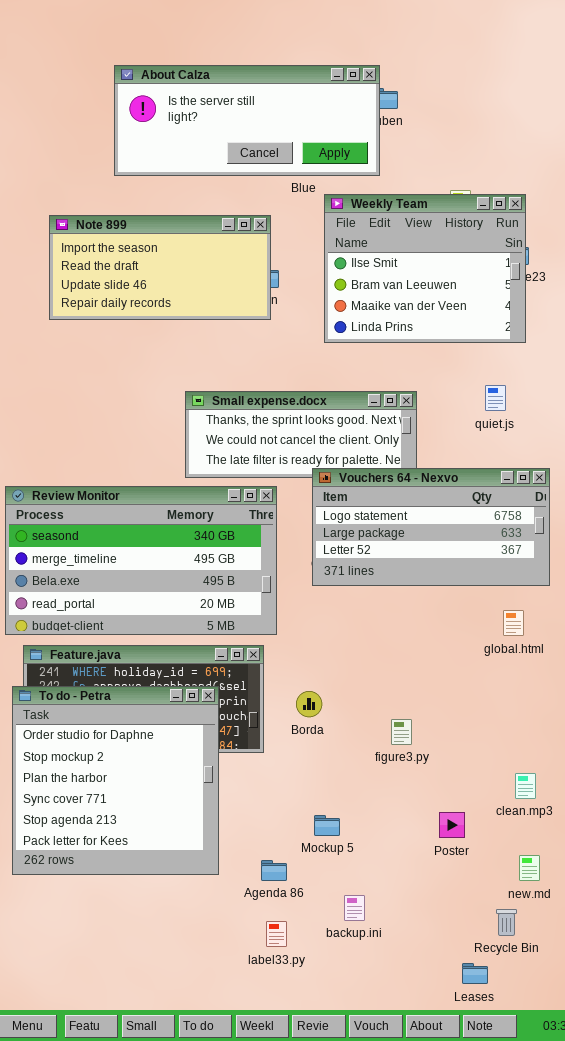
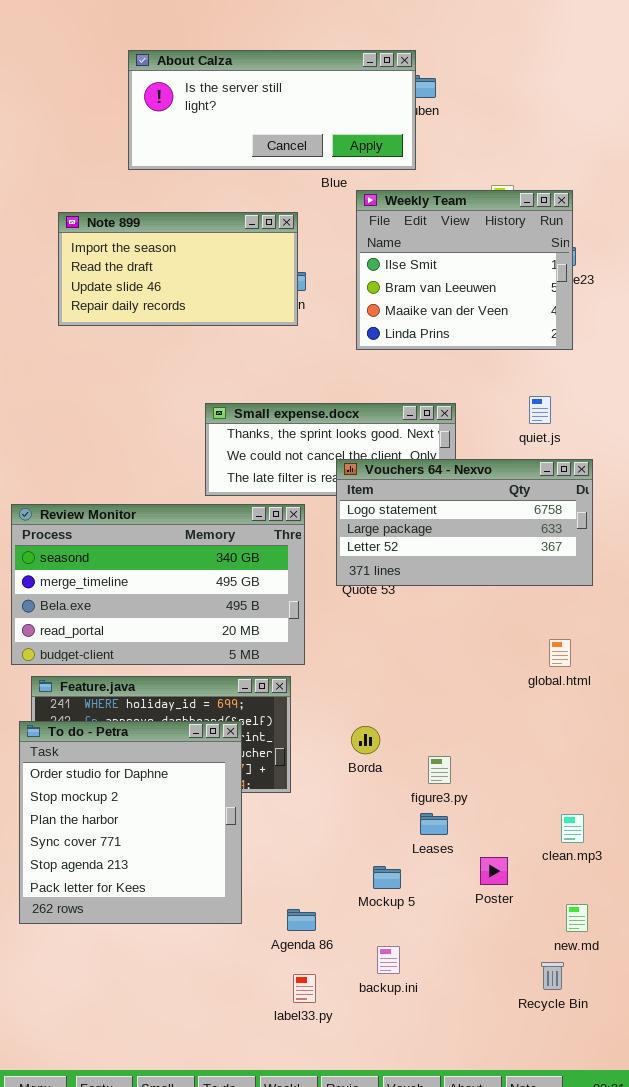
Vouchers 64 - Nexvo: [312,468,550,586] -> [336,459,593,586], moved
Borda: [296,691,322,717] -> [351,726,380,754], moved
Mockup 5: [314,815,340,836] -> [373,866,401,889], moved
Leases: [462,963,488,984] -> [420,813,448,835], moved

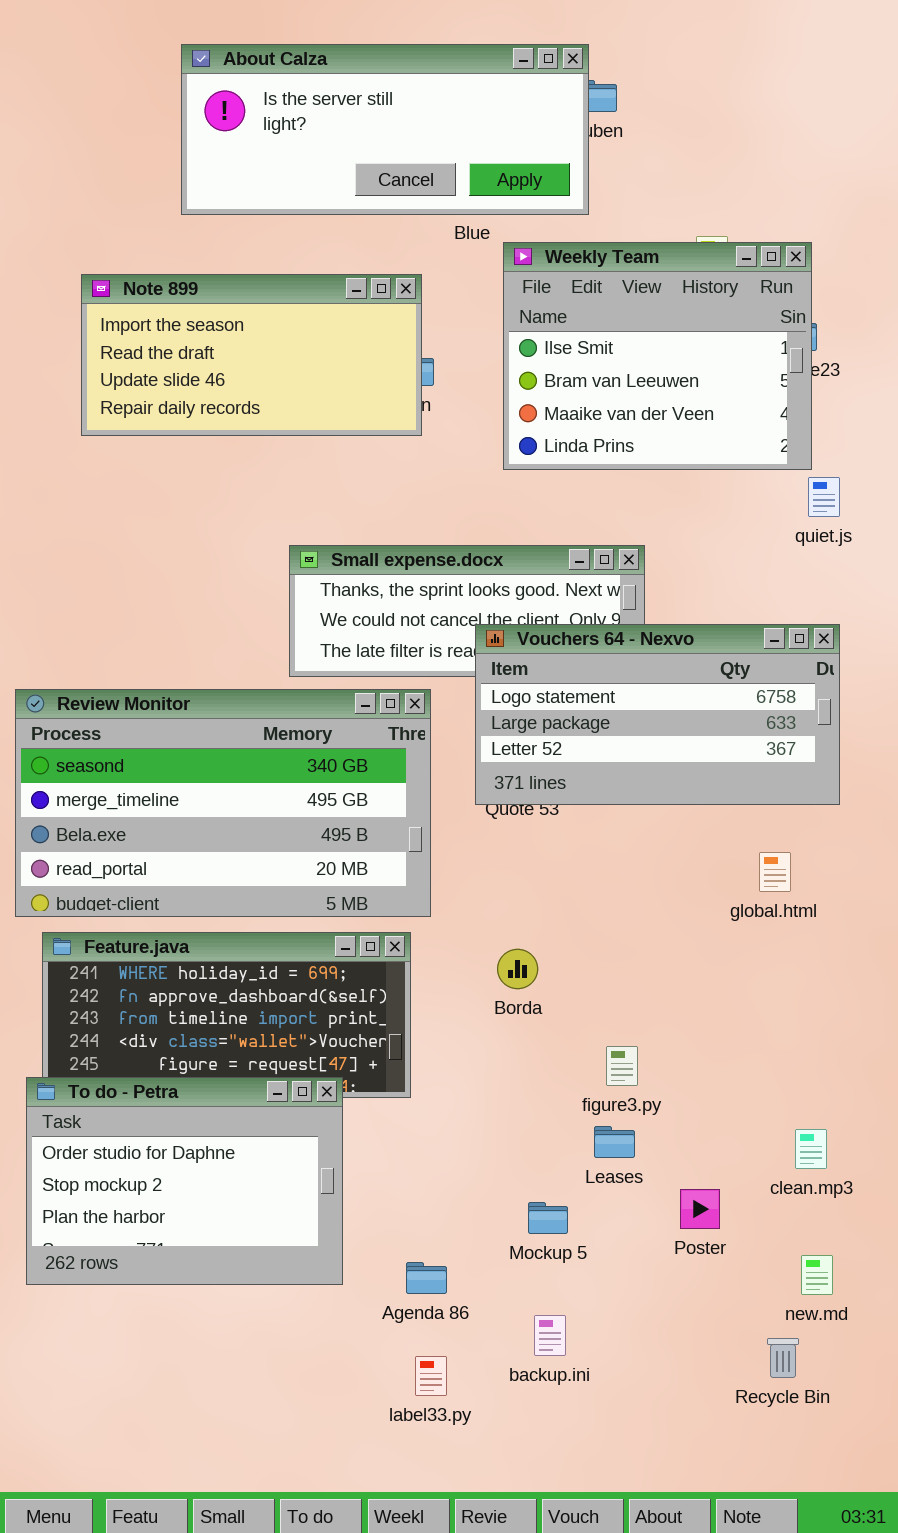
quiet.js: [529,396,551,424] -> [808,477,840,517], moved
global.html: [549,639,571,667] -> [759,852,791,892], moved
To do - Petra: [19,721,242,924] -> [26,1077,343,1285], resized
Borda: [351,726,380,754] -> [497,949,538,989], moved

